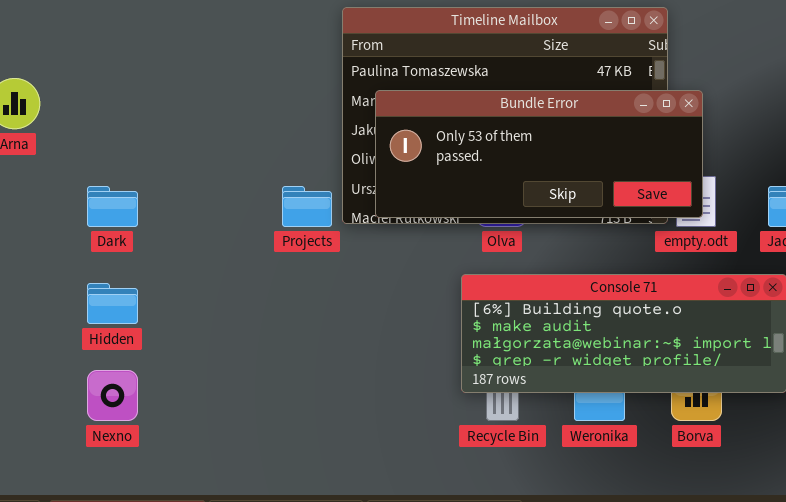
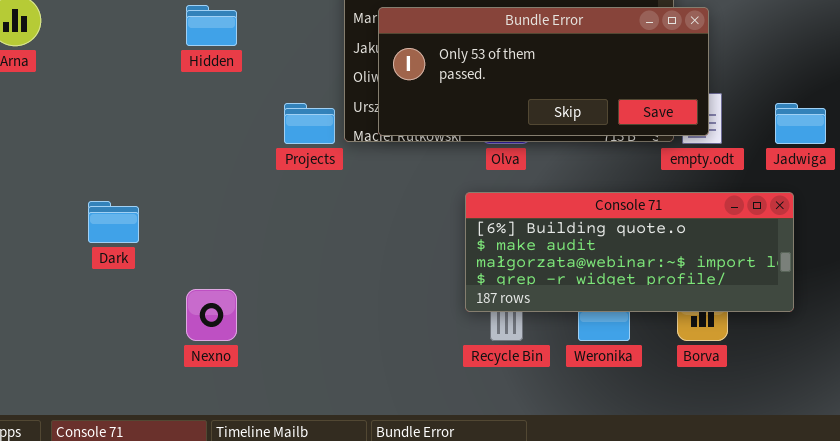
Dark: [87,186,138,227] -> [88,201,139,243], moved
Hidden: [87,283,138,324] -> [186,5,237,46], moved
Nexno: [87,370,138,421] -> [186,289,237,341], moved

